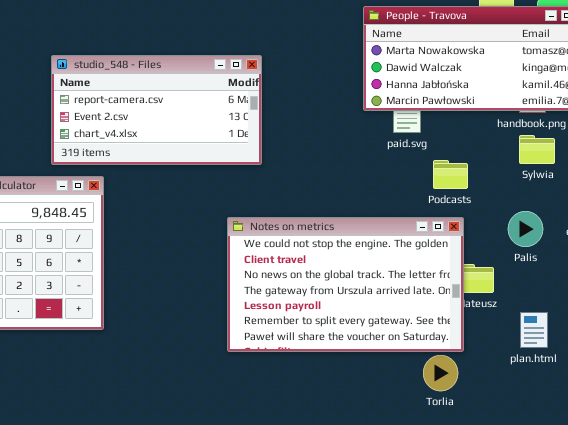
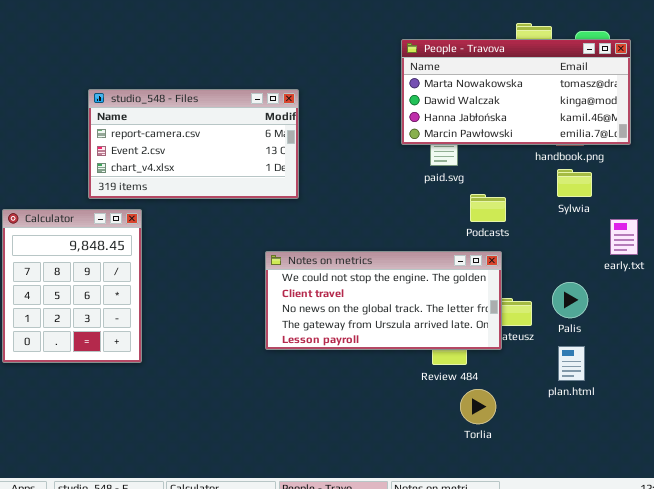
Palis: [508,211,543,247] -> [552,282,588,318], moved
Notes on metrics: [227,217,464,352] -> [265,251,502,350], resized

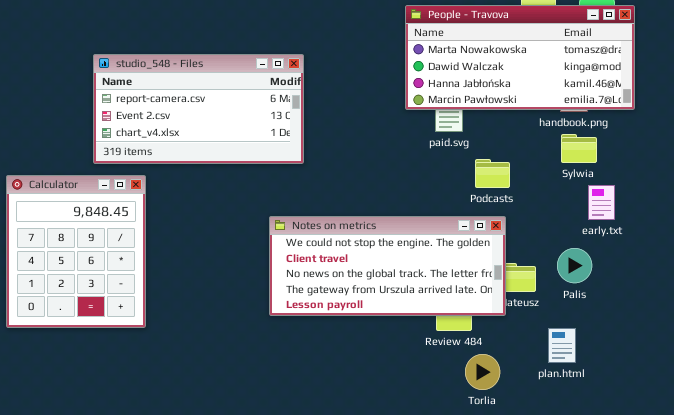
early.txt: [610,219,638,255] -> [588,185,615,220], moved
plan.html: [558,346,585,381] -> [548,328,576,363], moved

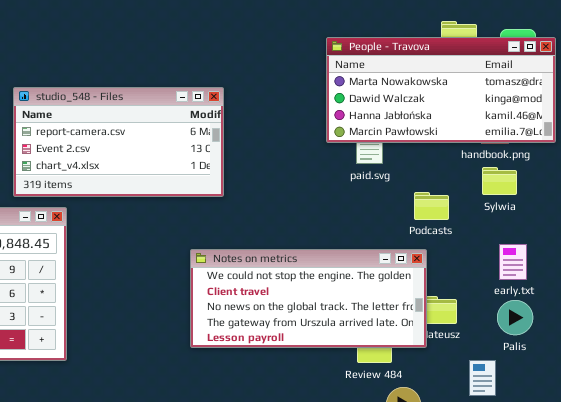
Podcasts: [475,159,510,188] -> [414,192,449,220], moved
early.txt: [588,185,615,220] -> [499,244,527,280], moved
Palis: [557,248,592,283] -> [497,300,533,335], moved

